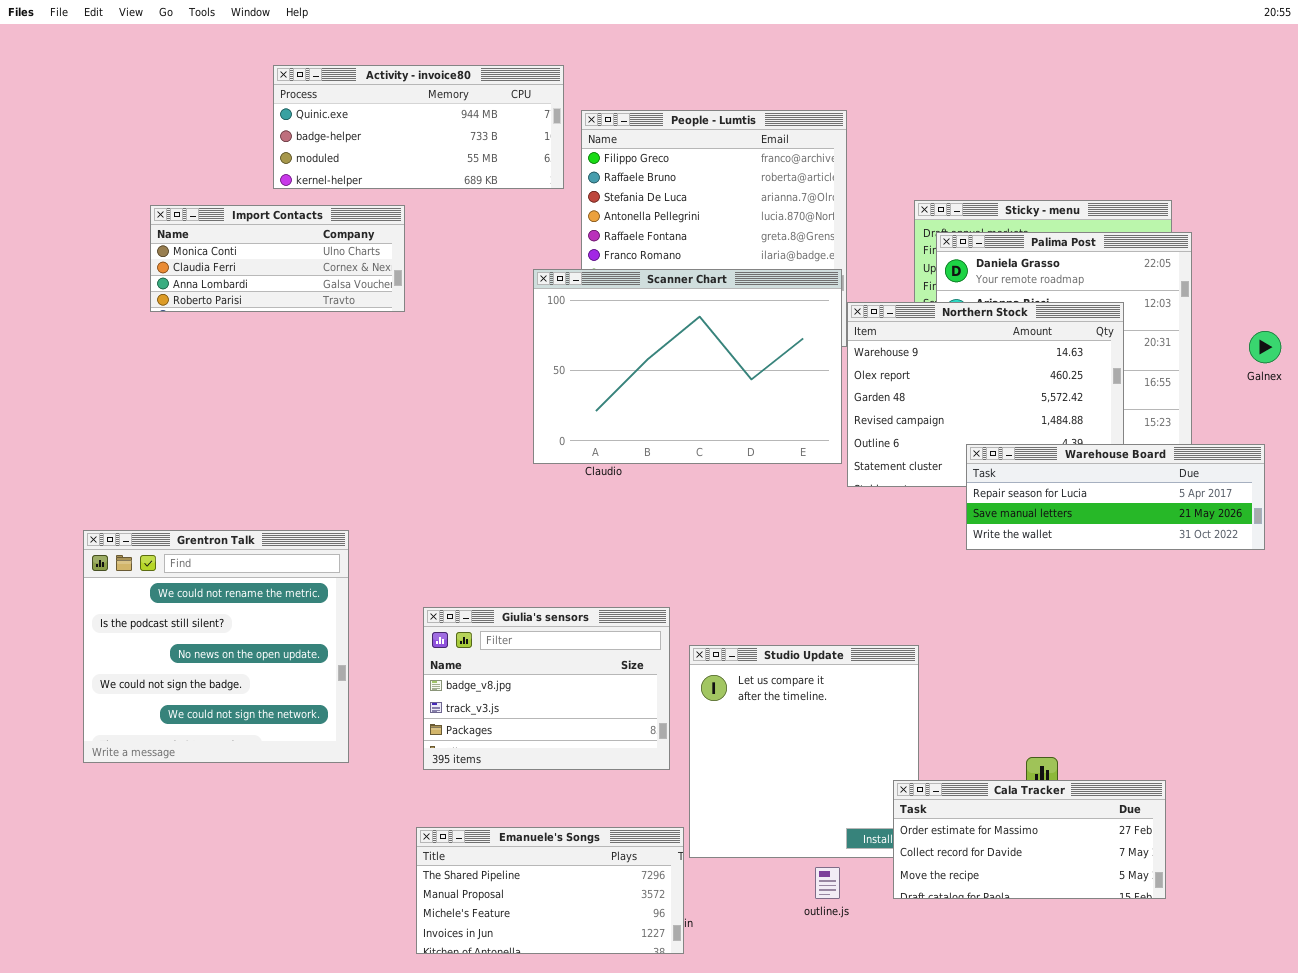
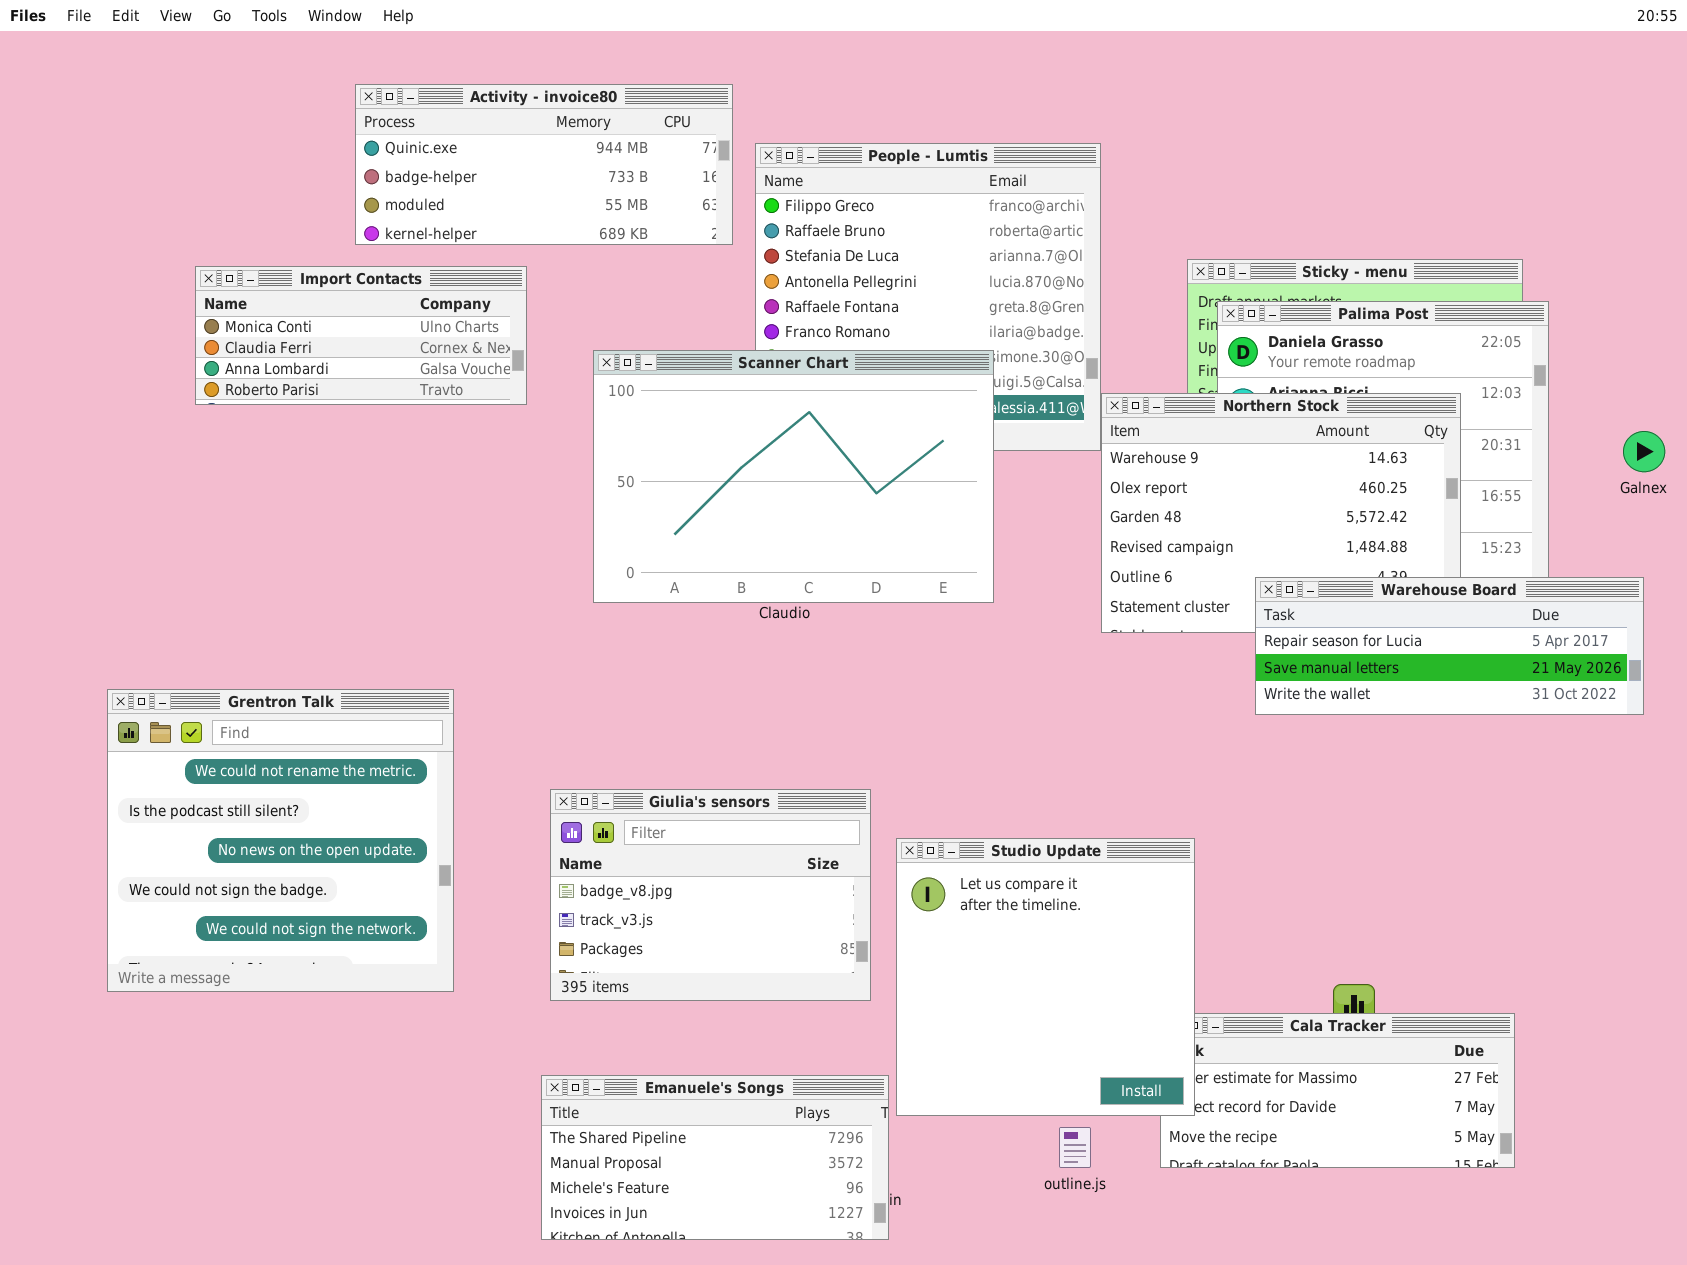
Scanner Chart: [533,269,842,464] -> [593,350,994,603], moved
Studio Update: [689,645,919,858] -> [896,838,1195,1116], raised

